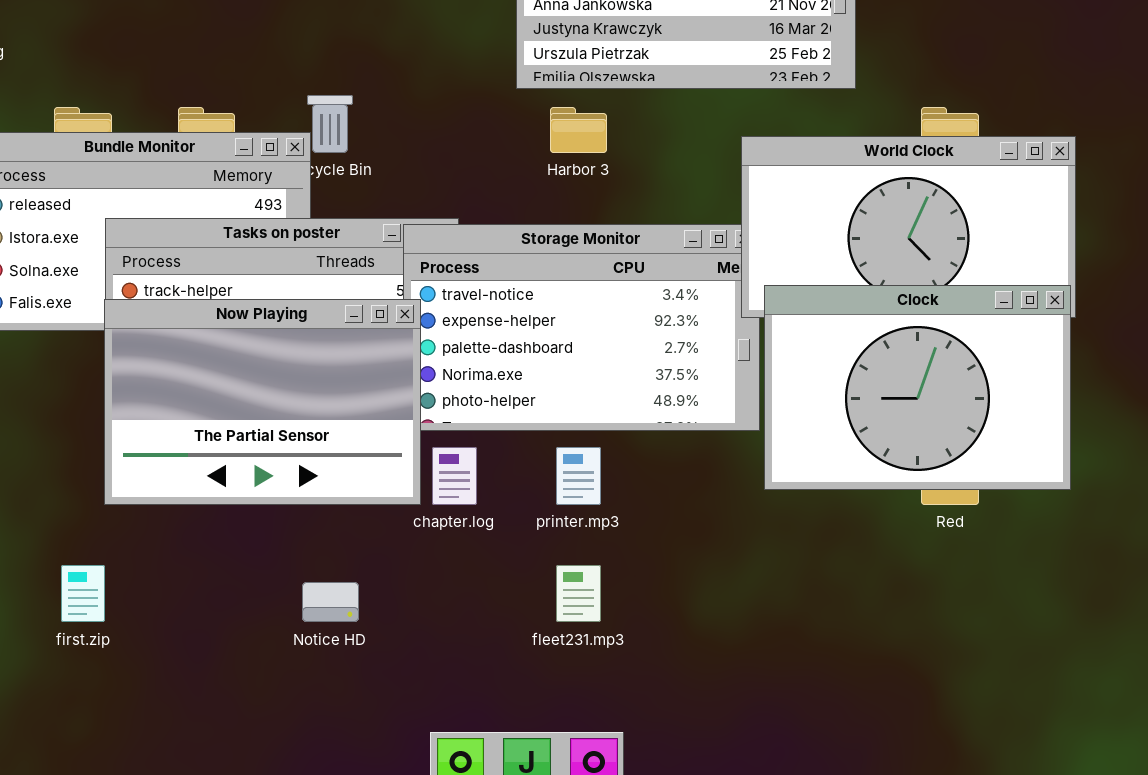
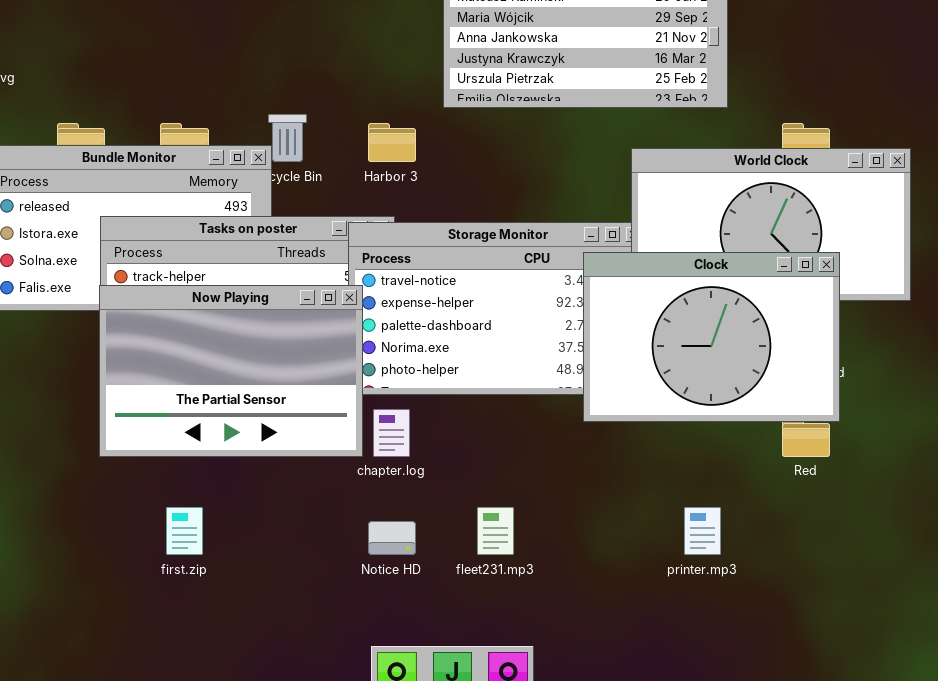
Harbor 3: [550,107,607,153] -> [368,123,416,162], moved
Clock: [764,285,1071,490] -> [583,252,840,422], moved
printer.mp3: [556,447,601,505] -> [684,507,721,555], moved
first.zip: [61,565,105,622] -> [166,507,203,555], moved
Notice HD: [302,582,359,622] -> [368,521,416,555], moved

